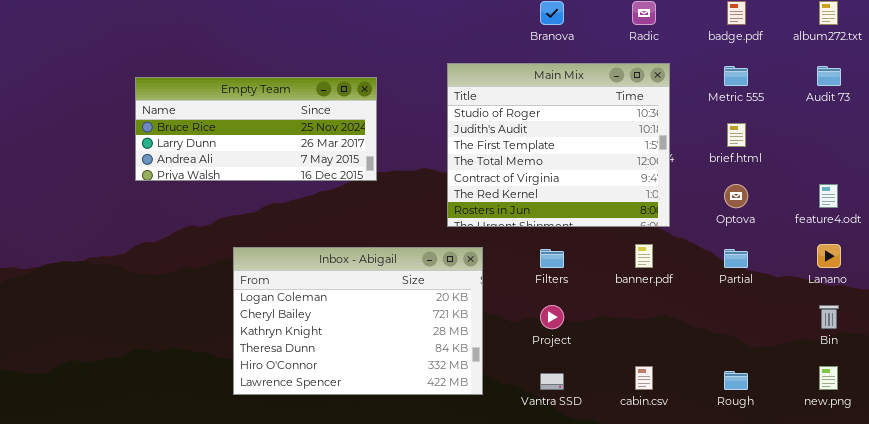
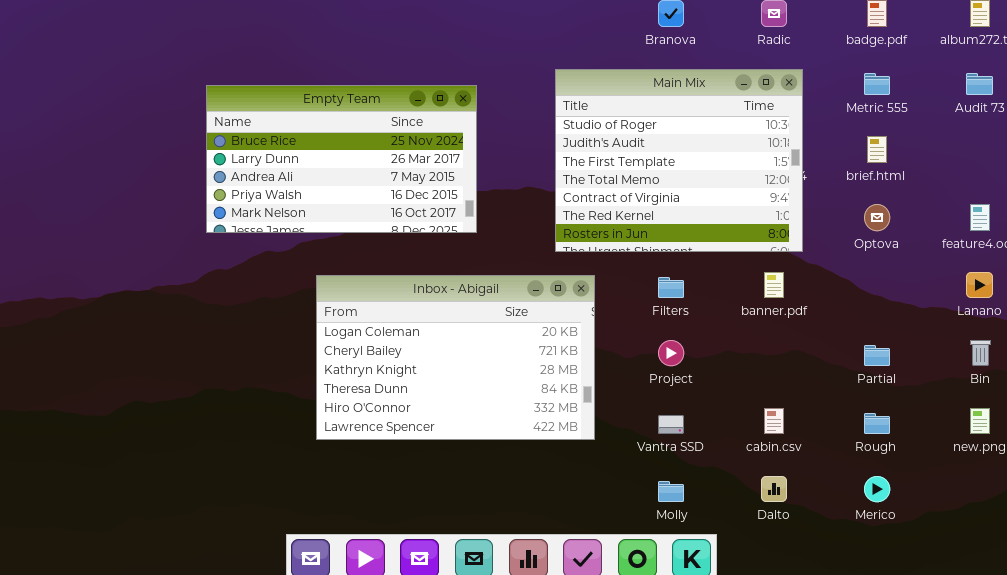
Empty Team: [135,77,377,181] -> [206,85,477,233], resized
Partial: [724,249,748,268] -> [864,345,890,366], moved

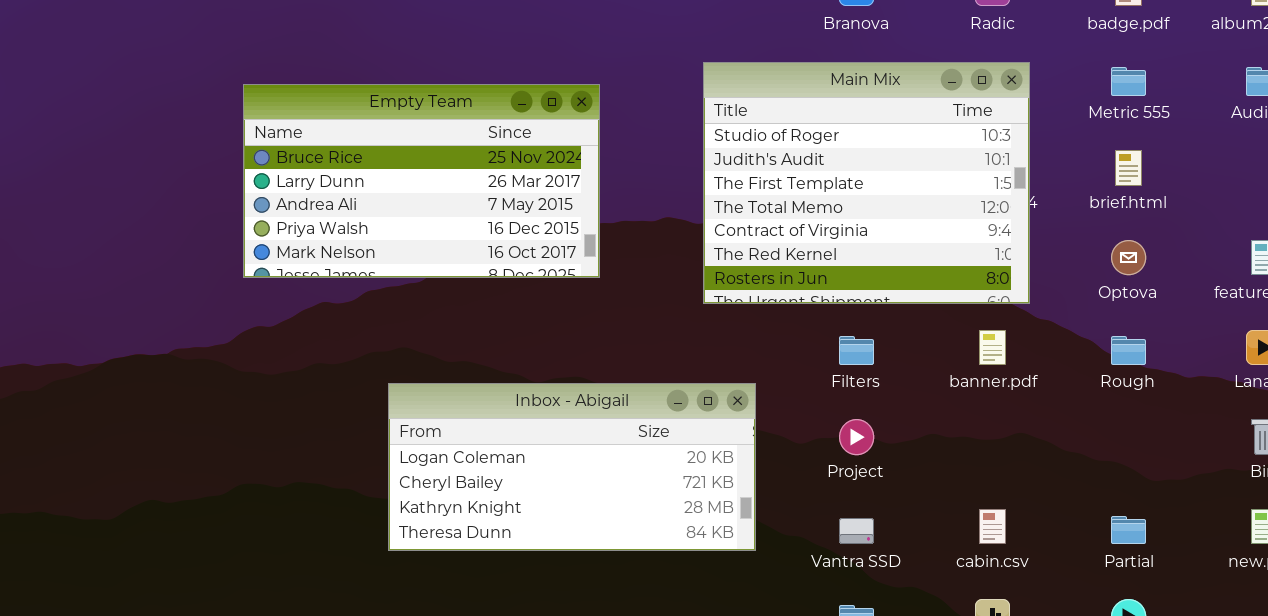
Inbox - Abigail: [316,275,595,440] -> [388,383,756,551], resized
Partial: [864,345,890,366] -> [1111,516,1146,544], moved
Rough: [864,413,890,434] -> [1111,336,1146,365], moved

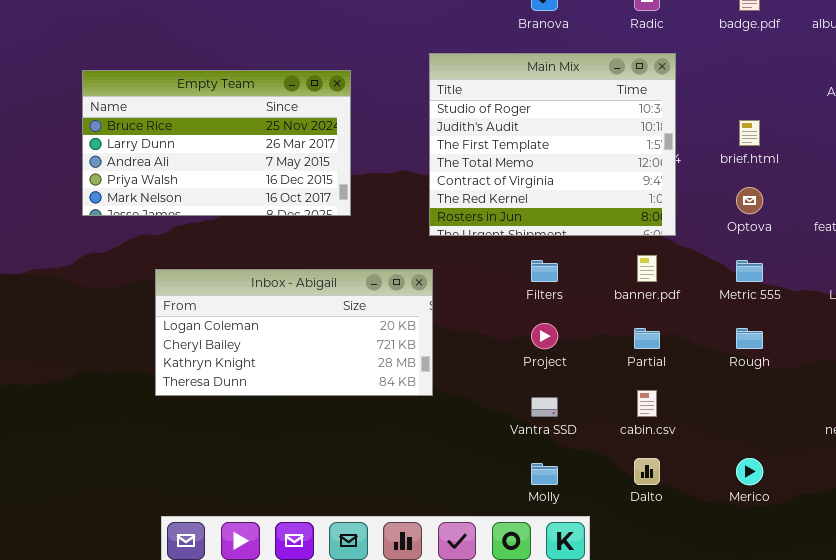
Metric 555: [1111,67,1146,96] -> [736,260,763,282], moved
Rough: [1111,336,1146,365] -> [736,328,763,349], moved
Inbox - Abigail: [388,383,756,551] -> [155,269,433,396], moved
Partial: [1111,516,1146,544] -> [634,328,660,349], moved

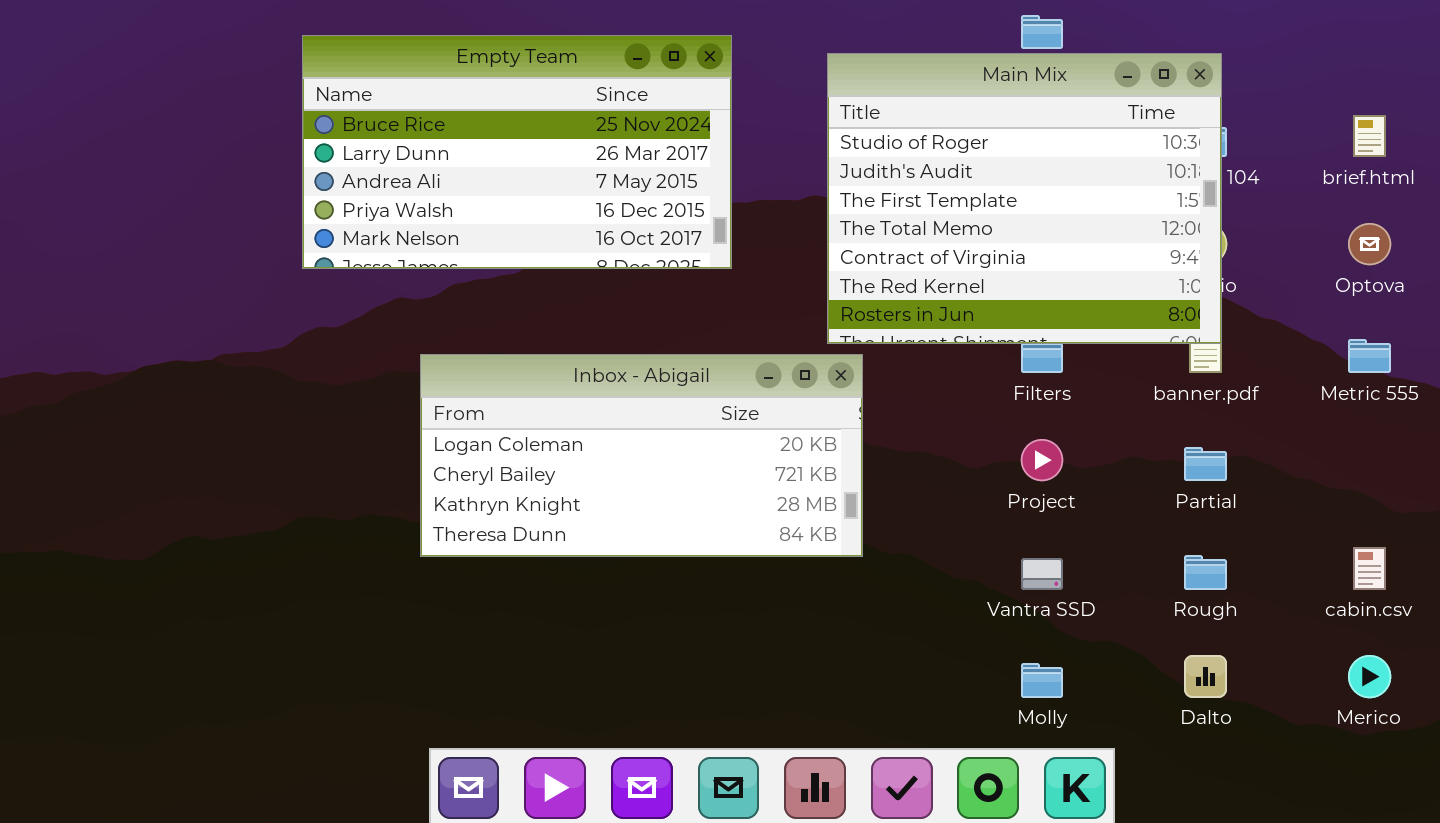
Main Mix: [429,53,676,236] -> [827,53,1222,344], moved
Rough: [736,328,763,349] -> [1184,555,1227,590], moved
cabin.csv: [637,390,657,417] -> [1353,547,1386,590], moved

